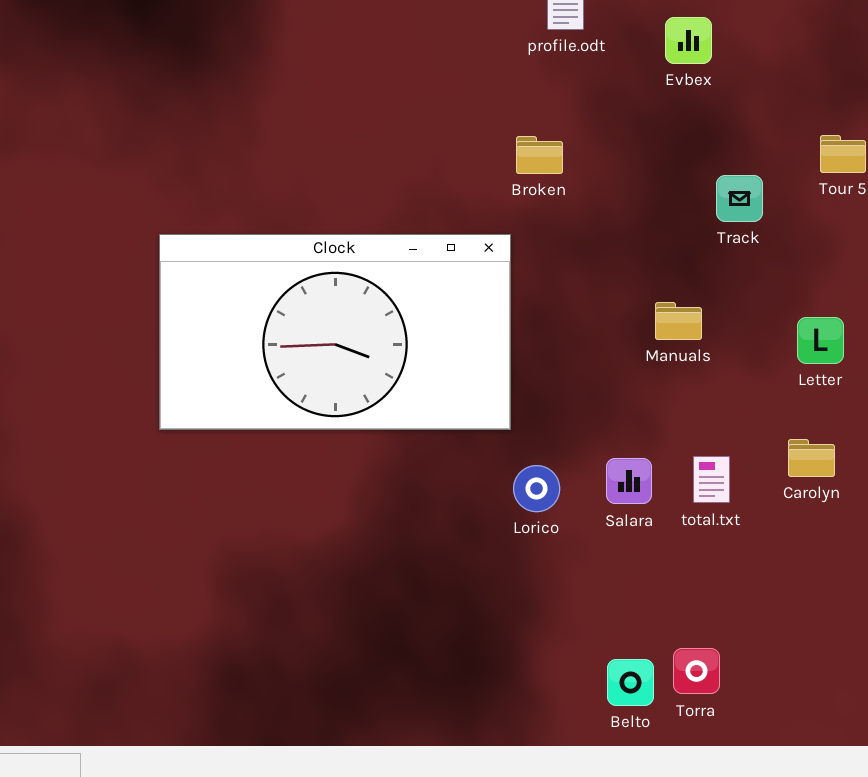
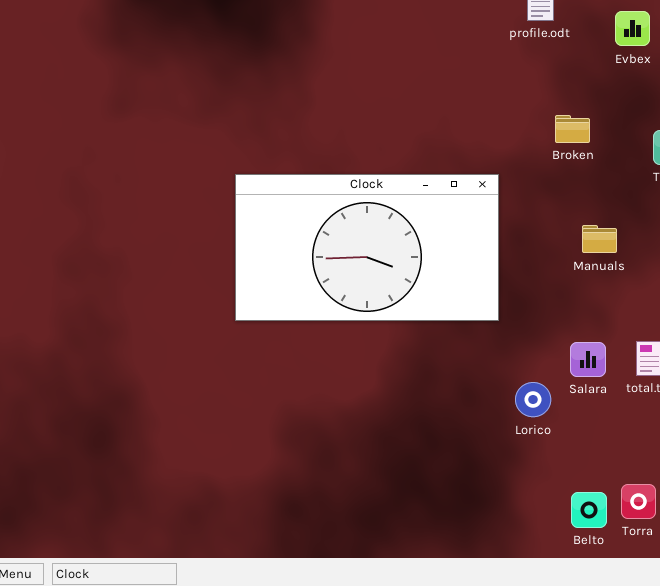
Broken: [516,136,563,174] -> [555,115,590,143], moved
Manuals: [655,302,702,340] -> [582,225,617,253], moved
Lorico: [513,465,560,512] -> [515,382,551,417], moved

